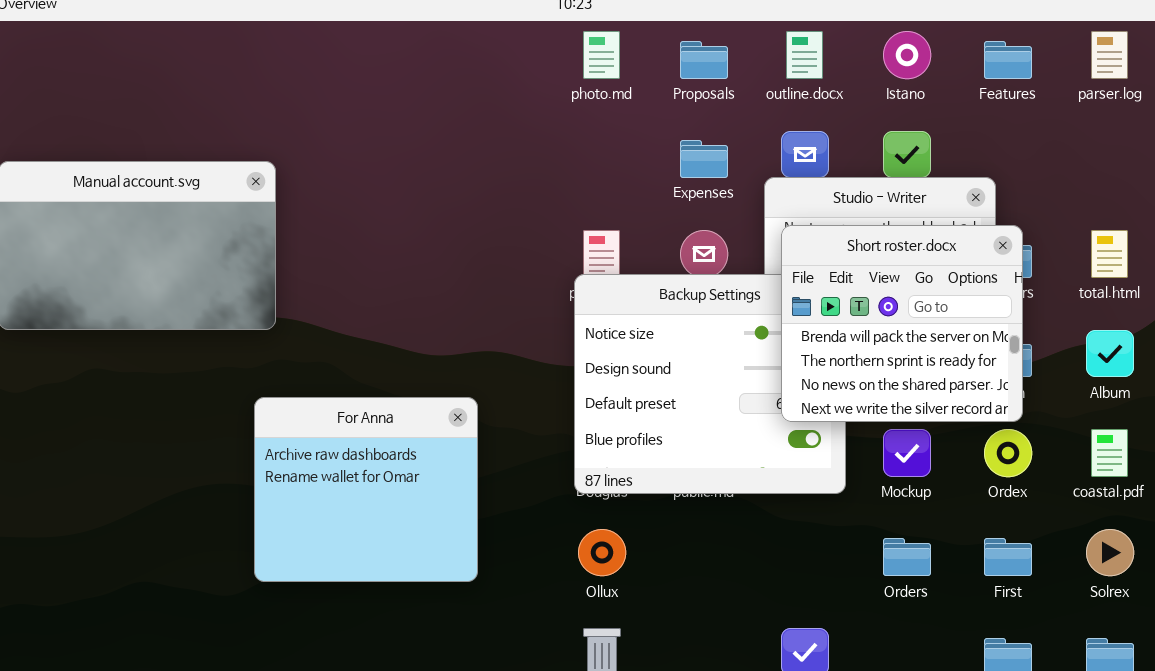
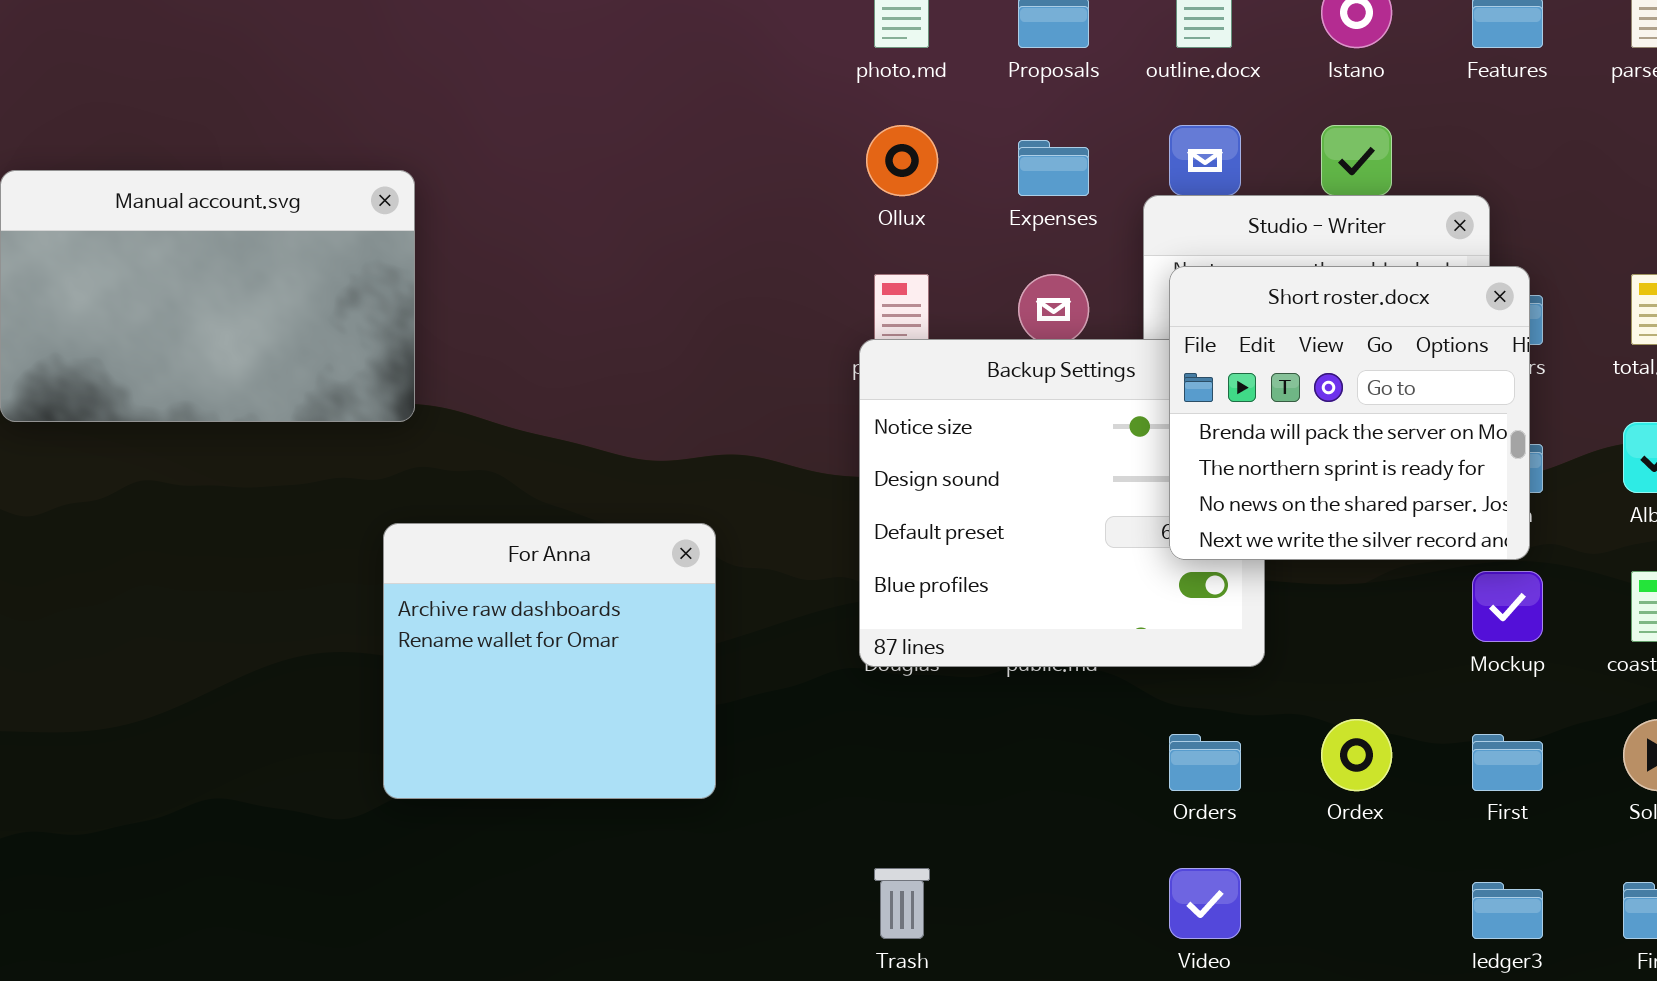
Mockup: [883,429,931,477] -> [1472,571,1543,642], moved
Ordex: [984,429,1032,477] -> [1321,719,1392,791], moved
Ollux: [578,529,626,576] -> [866,125,938,196], moved
Orders: [883,538,931,576] -> [1169,734,1241,791], moved

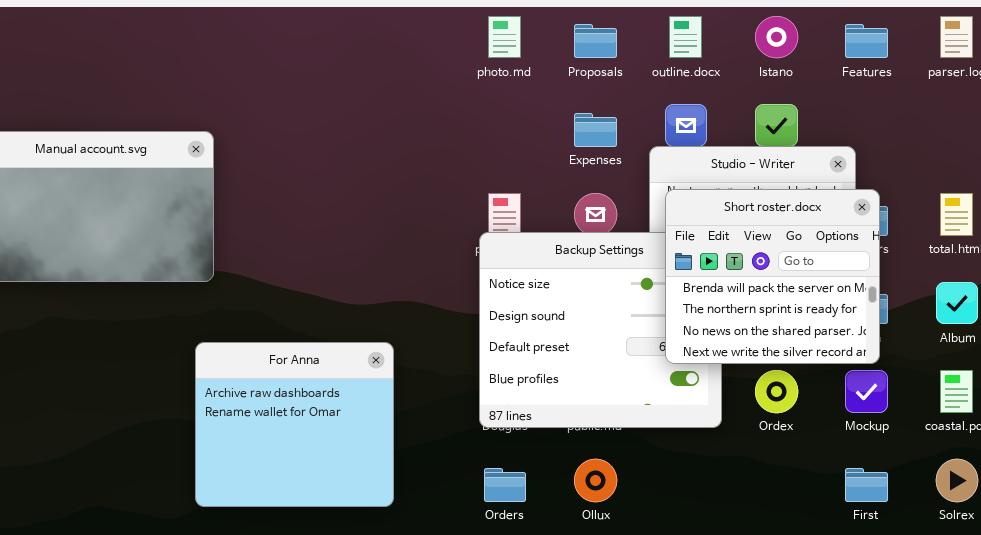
Ollux: [866,125,938,196] -> [574,459,617,502], moved
Ordex: [1321,719,1392,791] -> [755,370,798,413], moved
Orders: [1169,734,1241,791] -> [484,468,526,502], moved

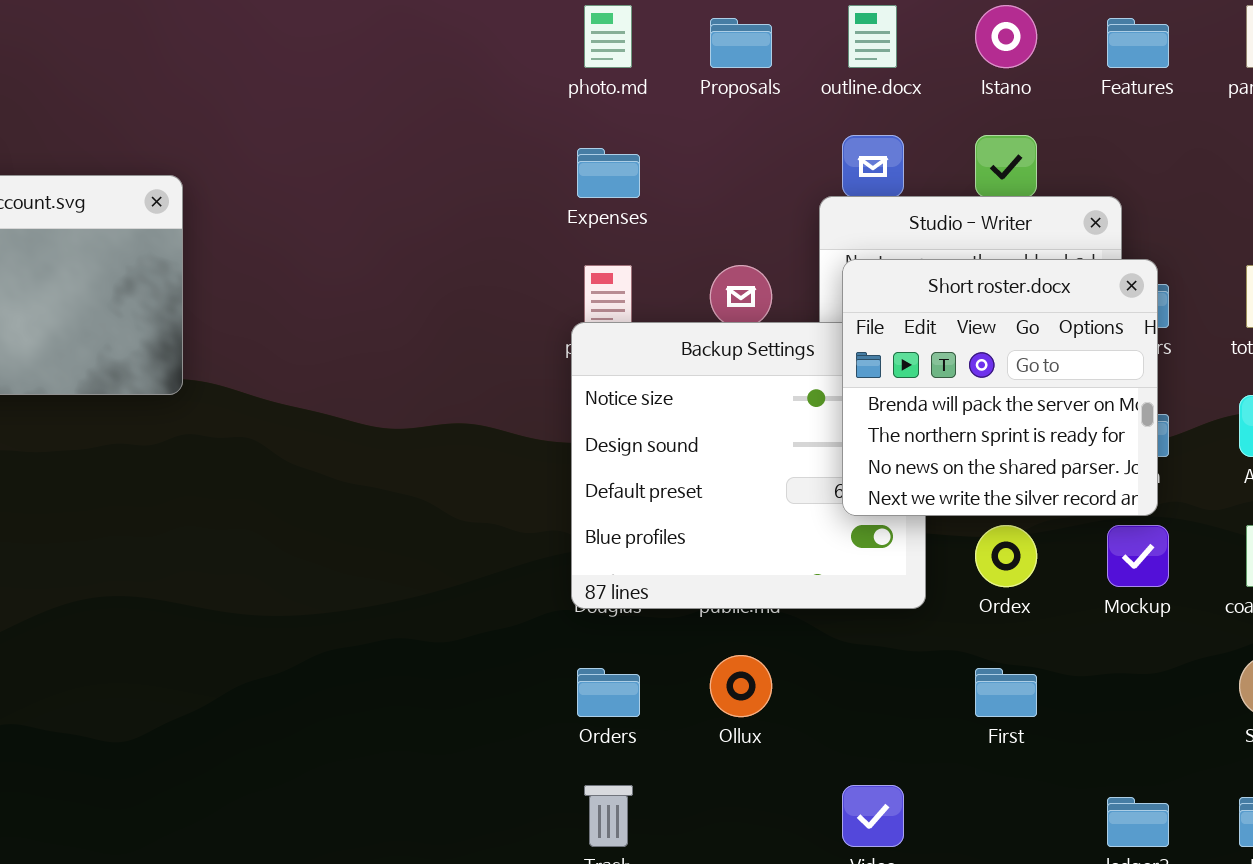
Expenses: [574,113,617,147] -> [577,148,640,198], moved
For Anna: [195,342,394,507] -> none, closed
First: [845,468,888,502] -> [975,668,1037,717], moved

